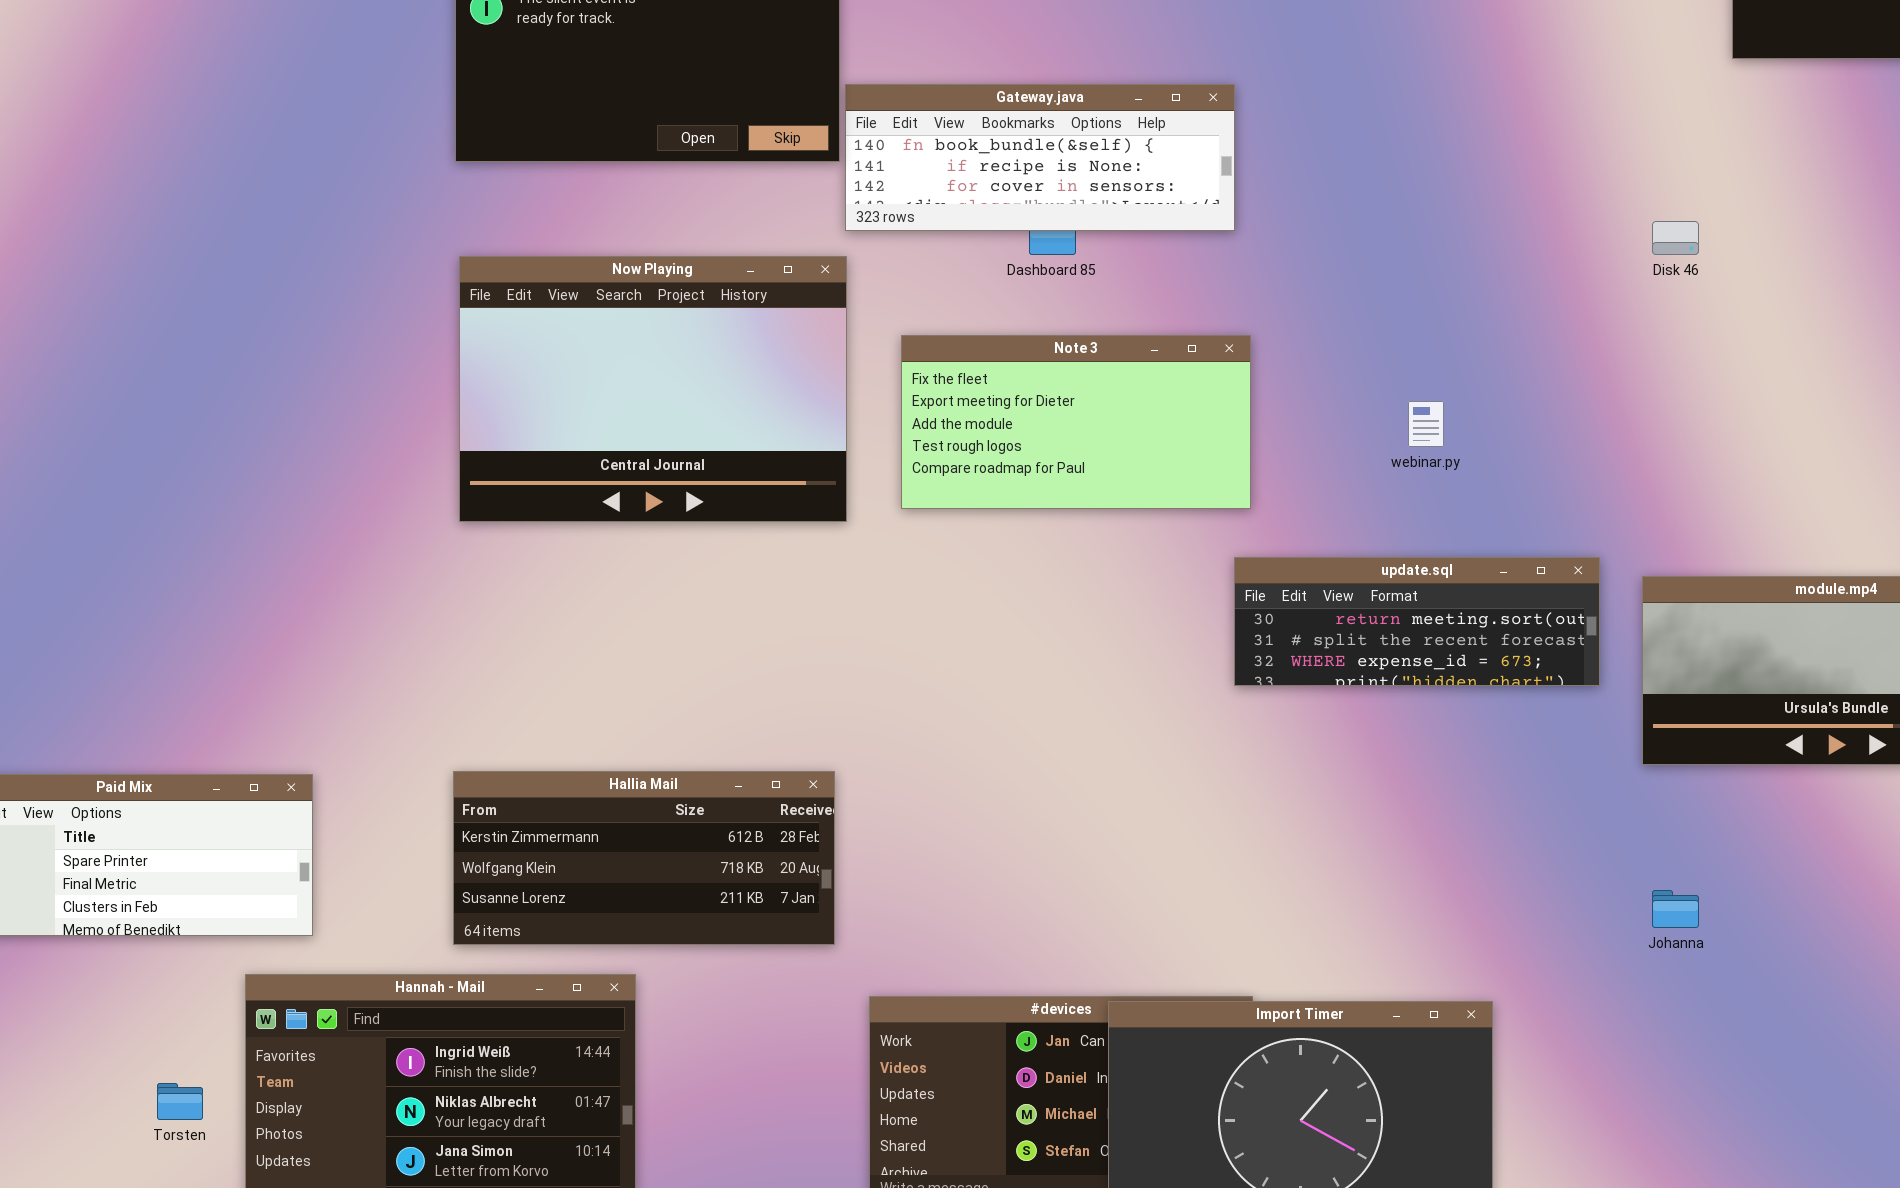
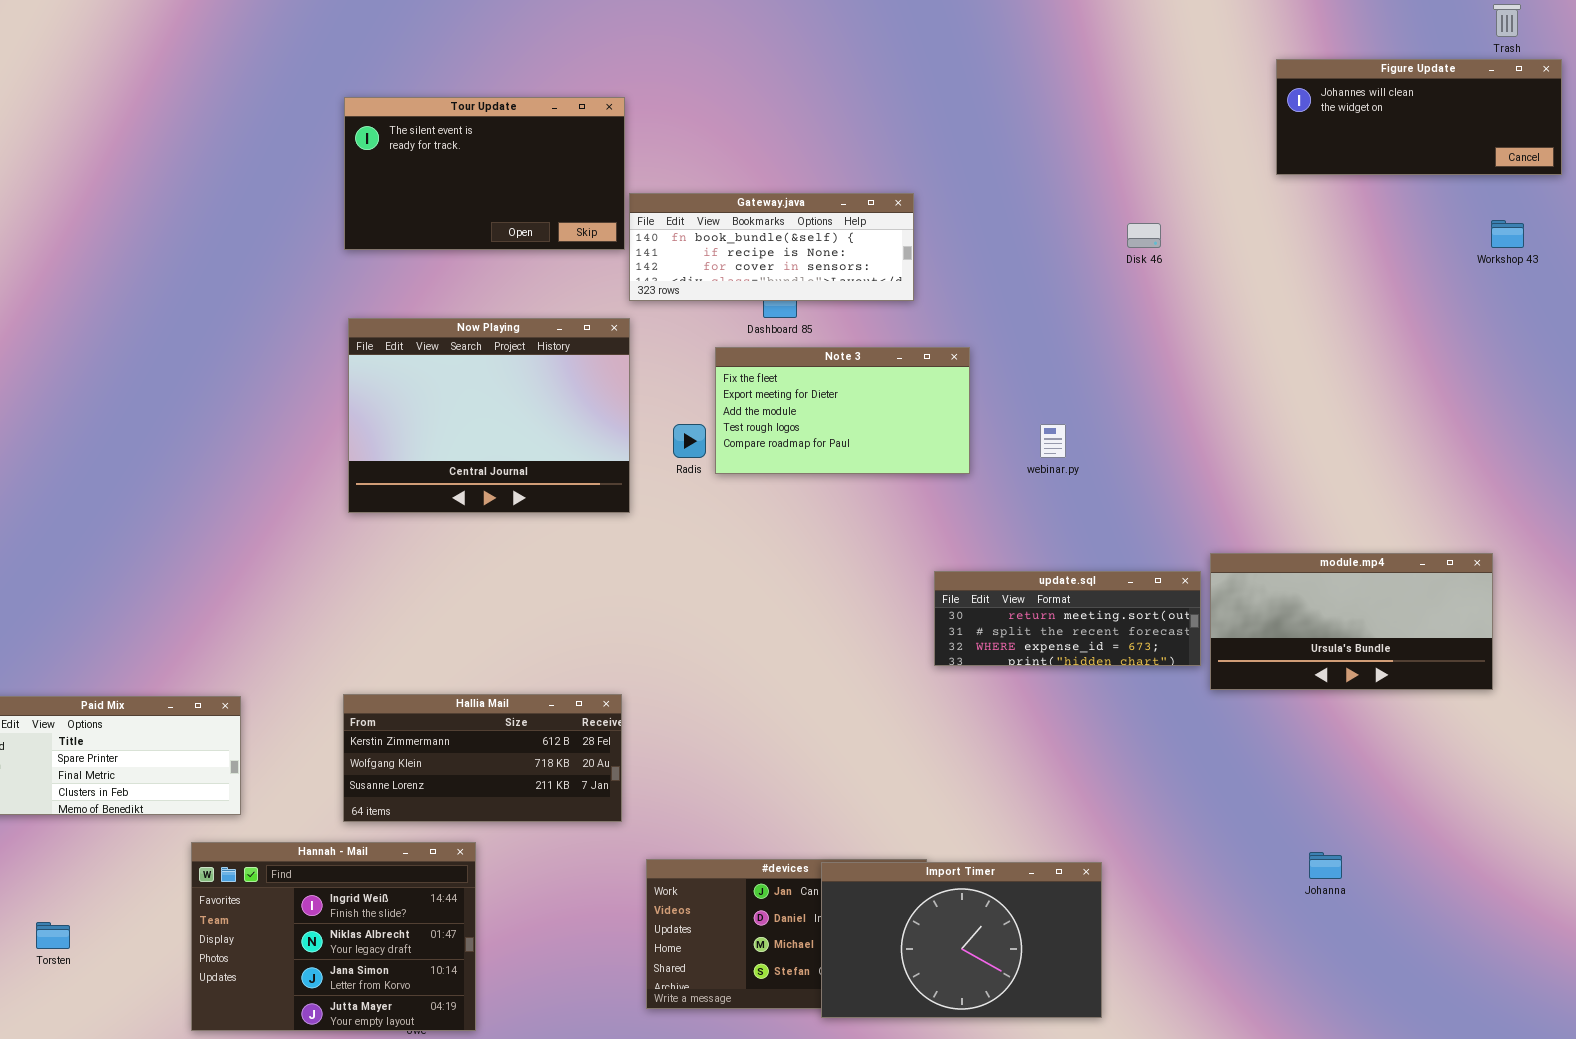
Disk 46: [1652,221,1699,255] -> [1127,223,1161,248], moved
Note 3: [901,335,1251,509] -> [715,347,970,474], moved
update.sql: [1234,557,1600,686] -> [934,571,1201,666], moved
Johanna: [1652,890,1699,928] -> [1309,852,1342,879], moved
Torsten: [157,1083,203,1120] -> [36,922,70,949], moved

